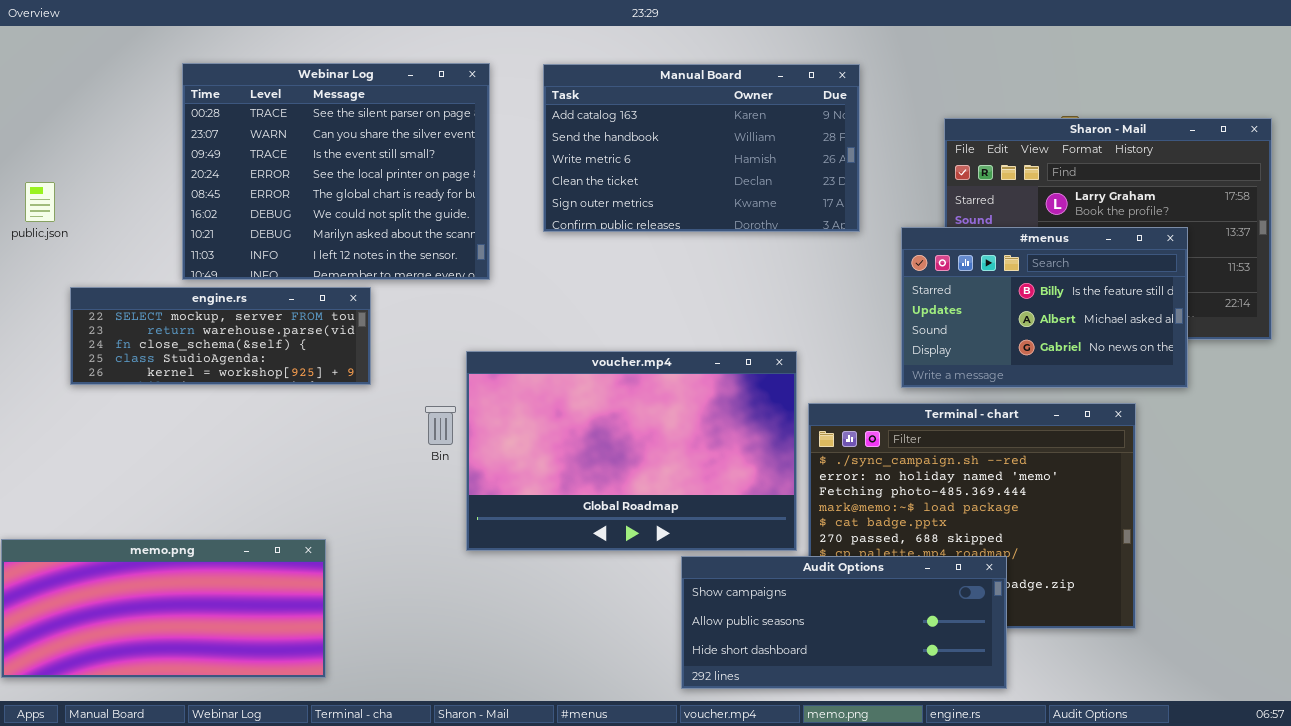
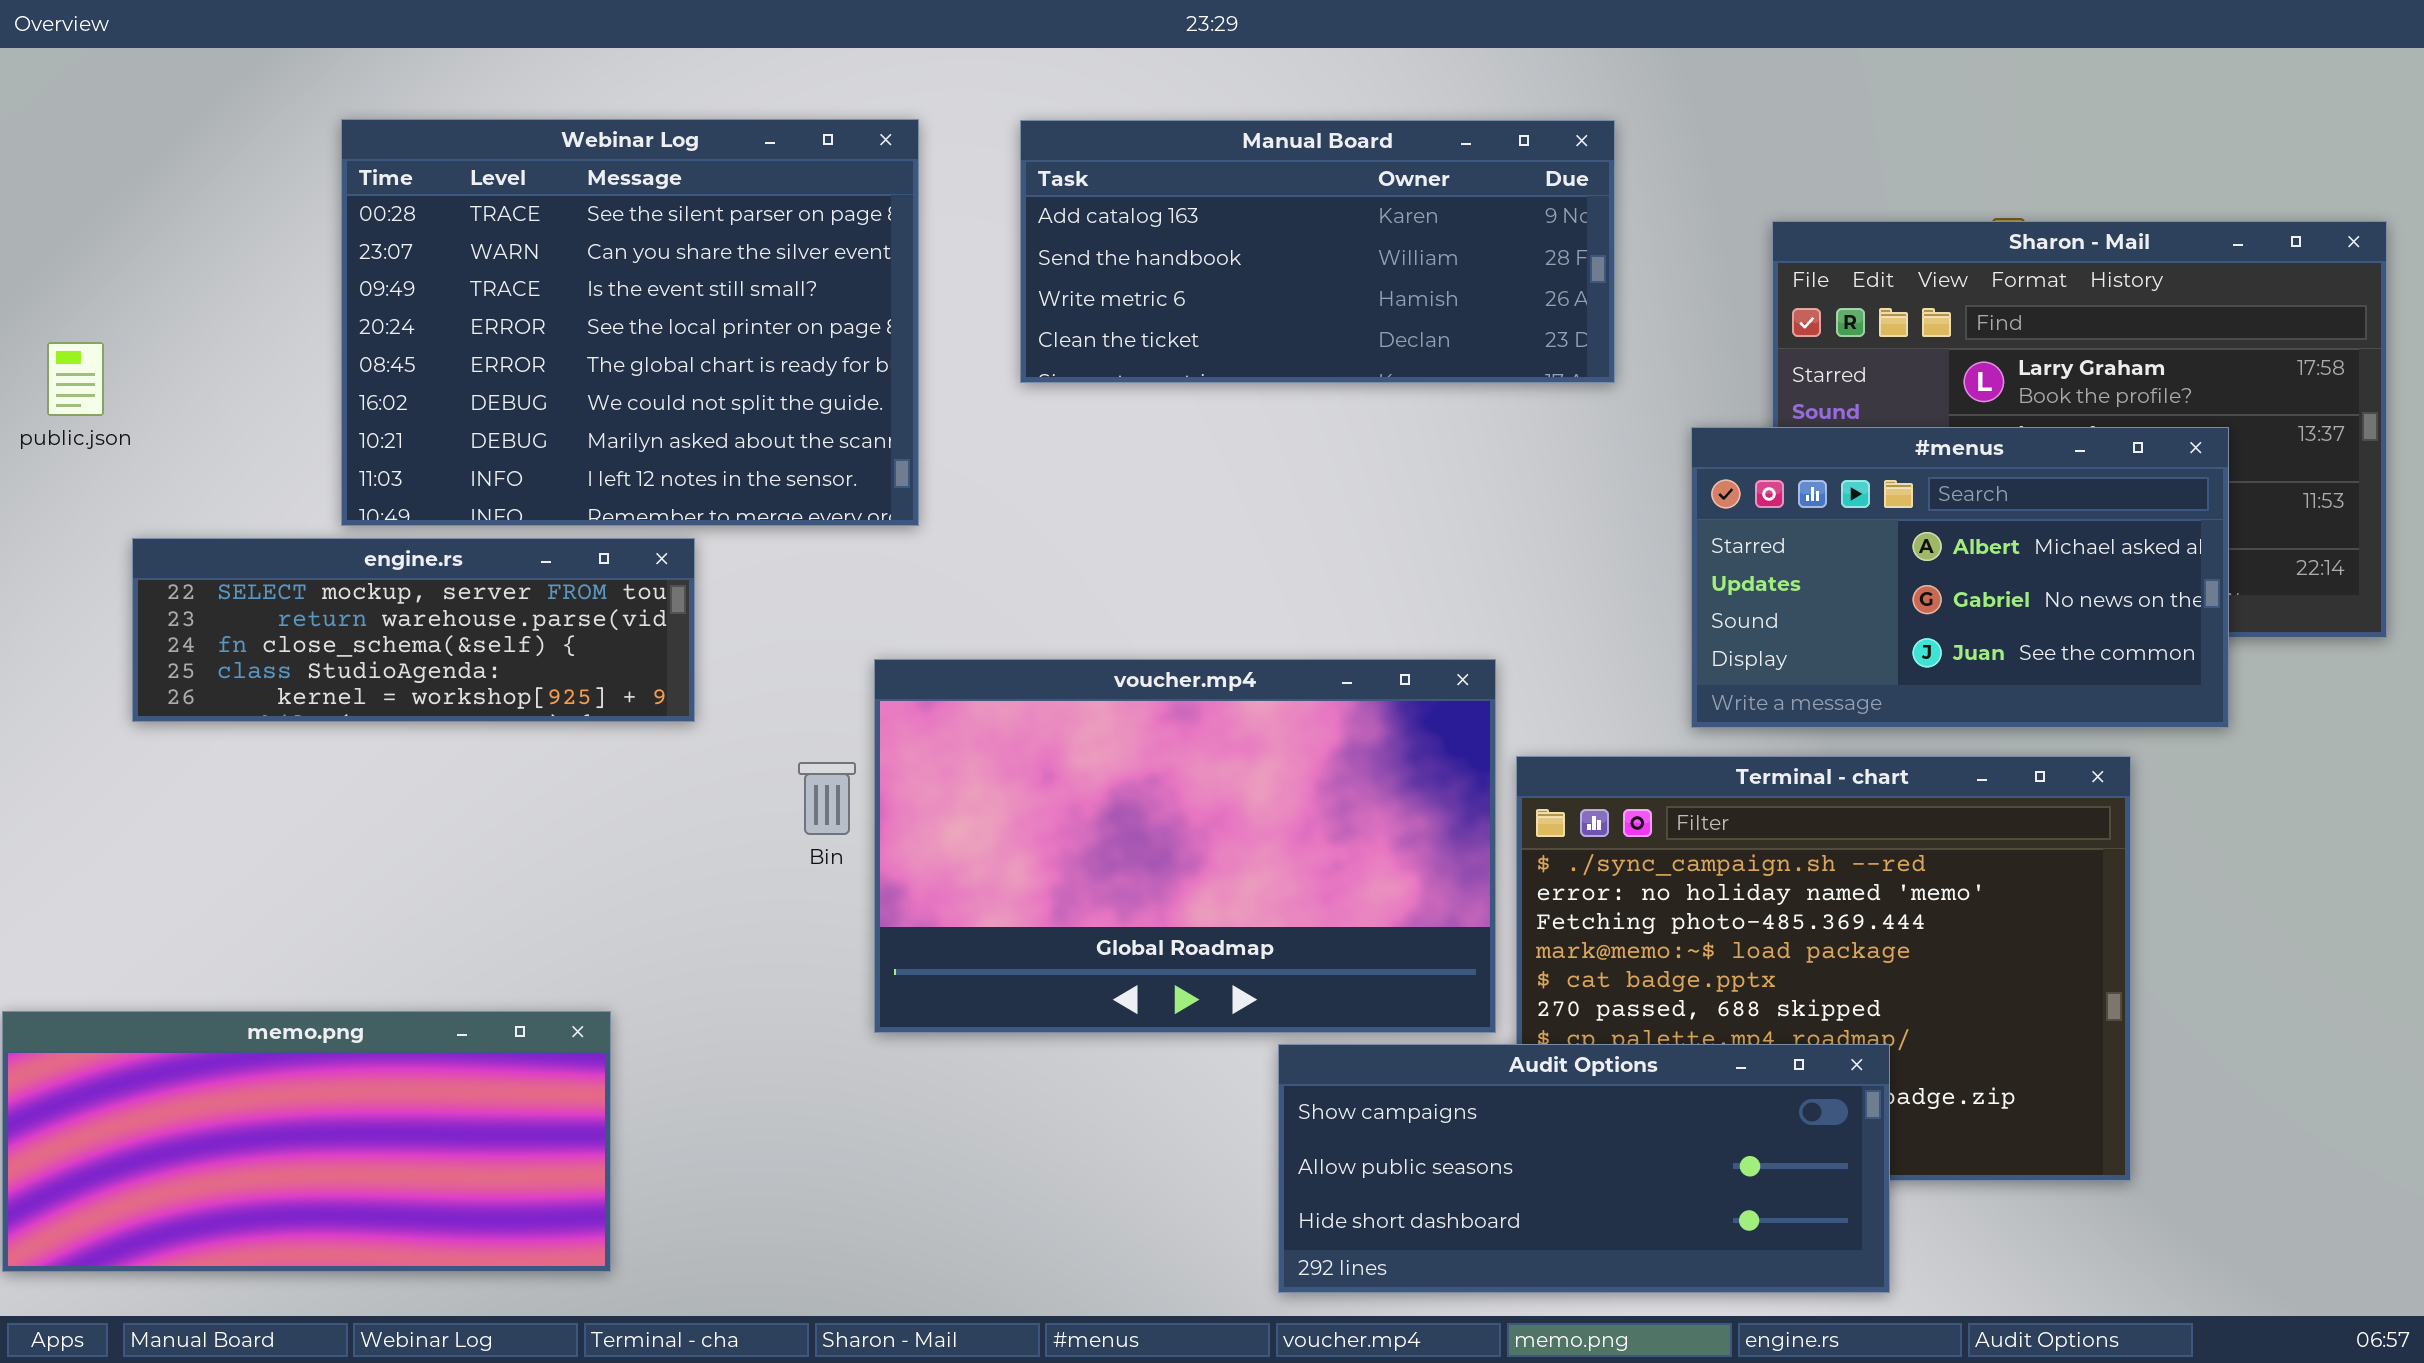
Manual Board: [543,64,860,232] -> [1020,120,1615,383], resized
#menus: [901,227,1188,388] -> [1691,427,2229,728], scrolled down 1 row

